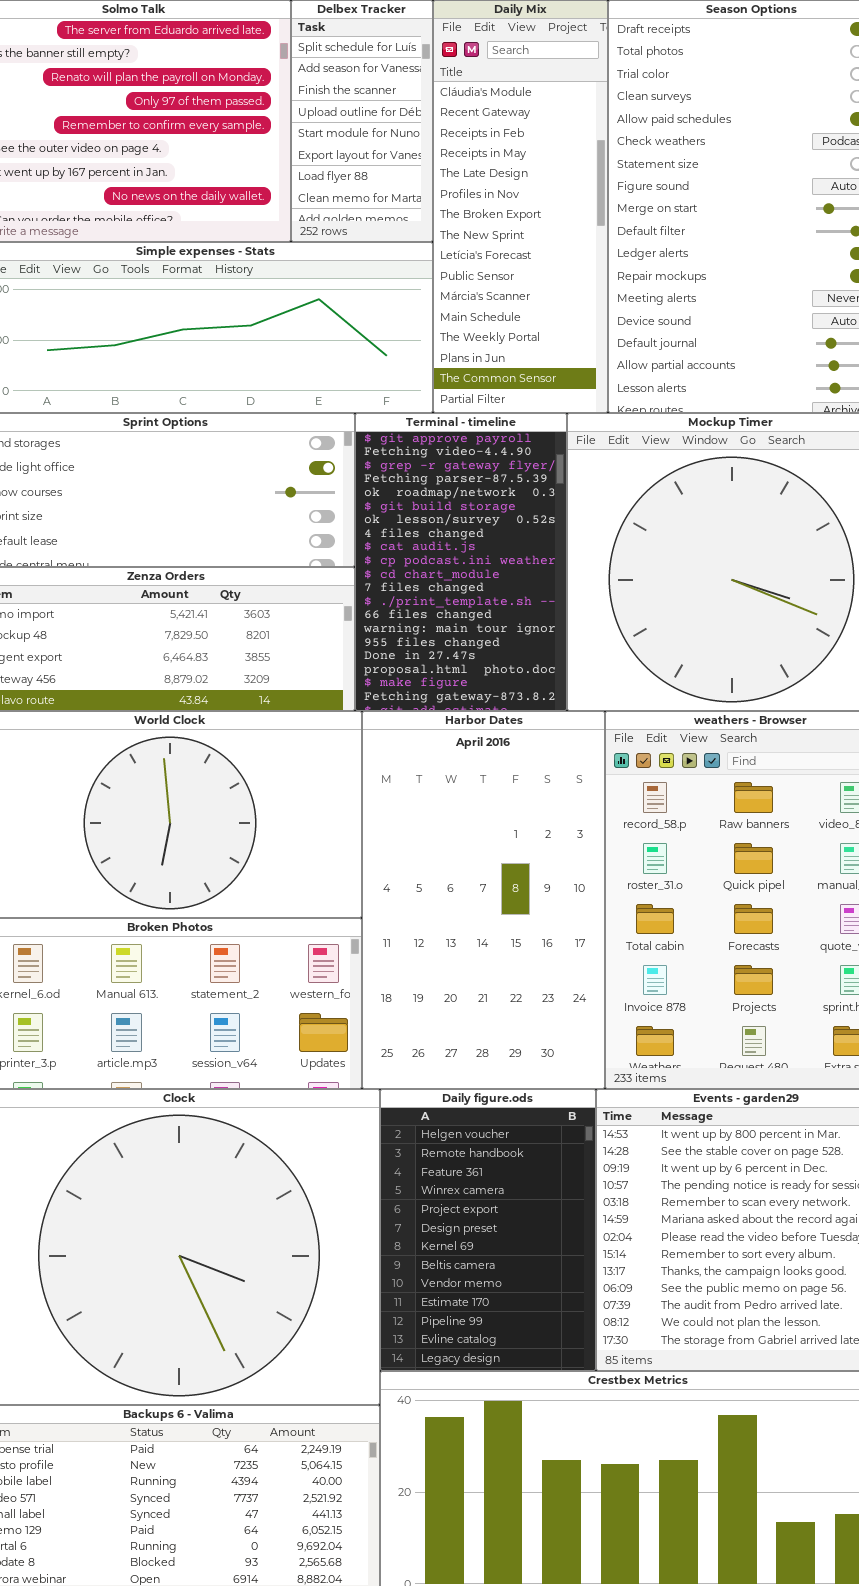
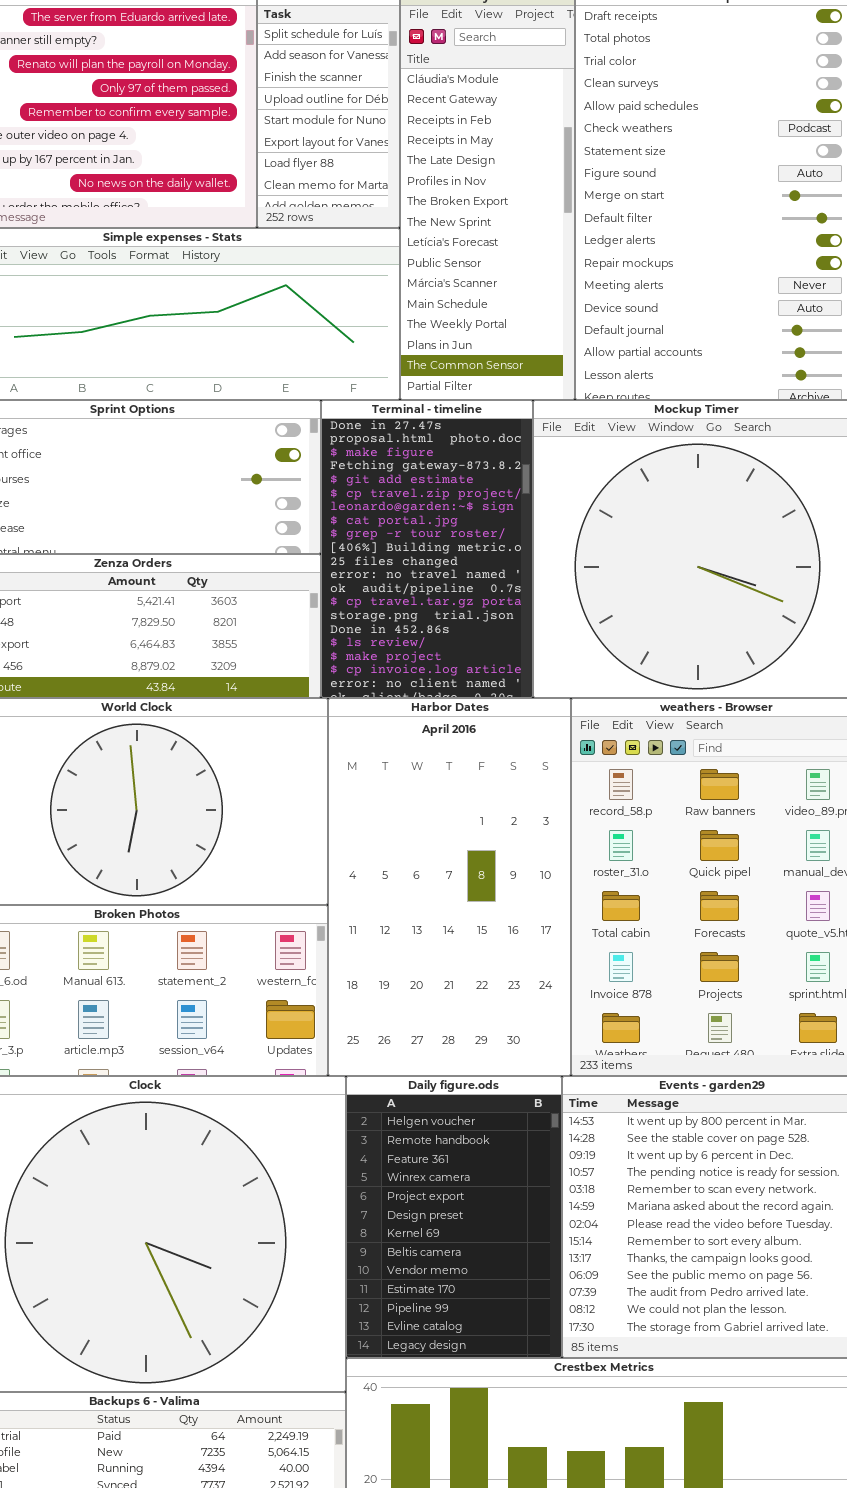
Terminal - timeline: [355,413,567,711] -> [321,400,533,698], scrolled down 16 rows

